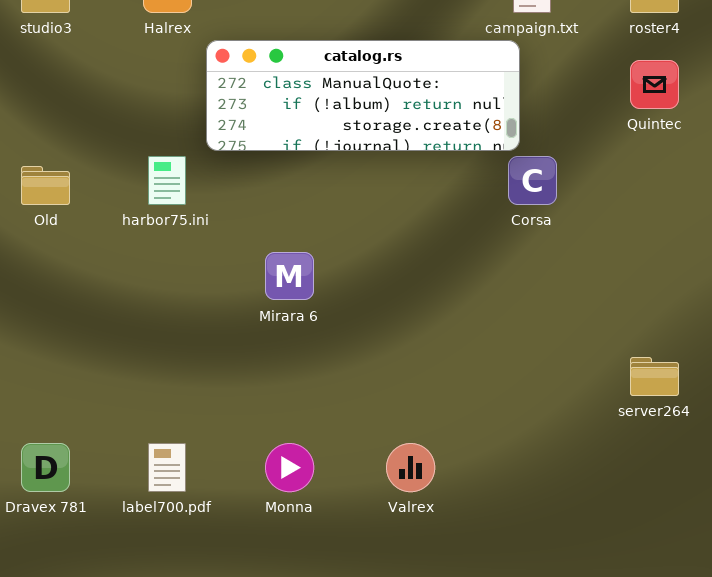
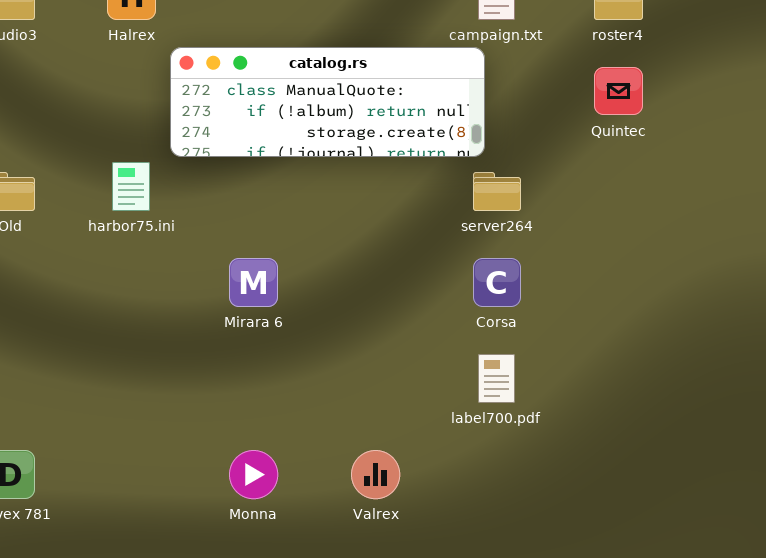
Corsa: [508,156,557,205] -> [473,258,521,307], moved
server264: [630,357,679,396] -> [473,172,521,211], moved
label700.pdf: [148,443,186,492] -> [478,354,515,403], moved

